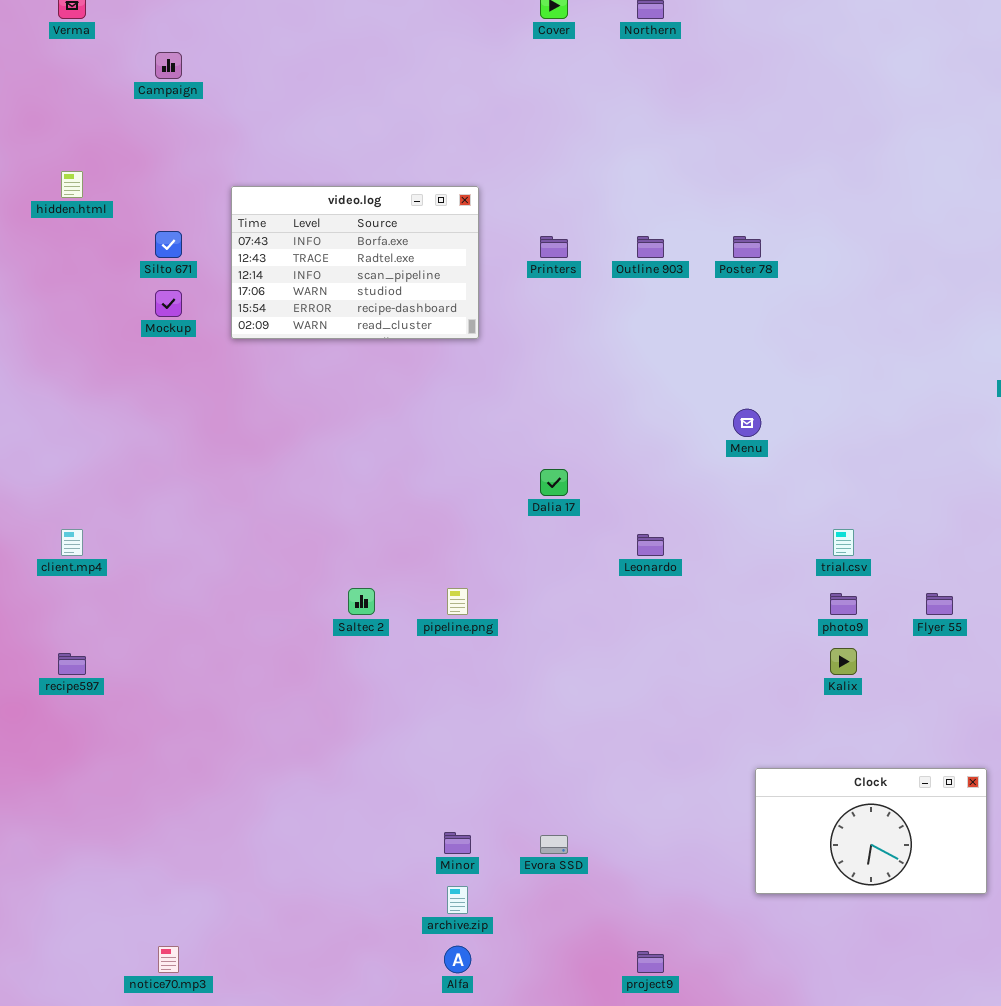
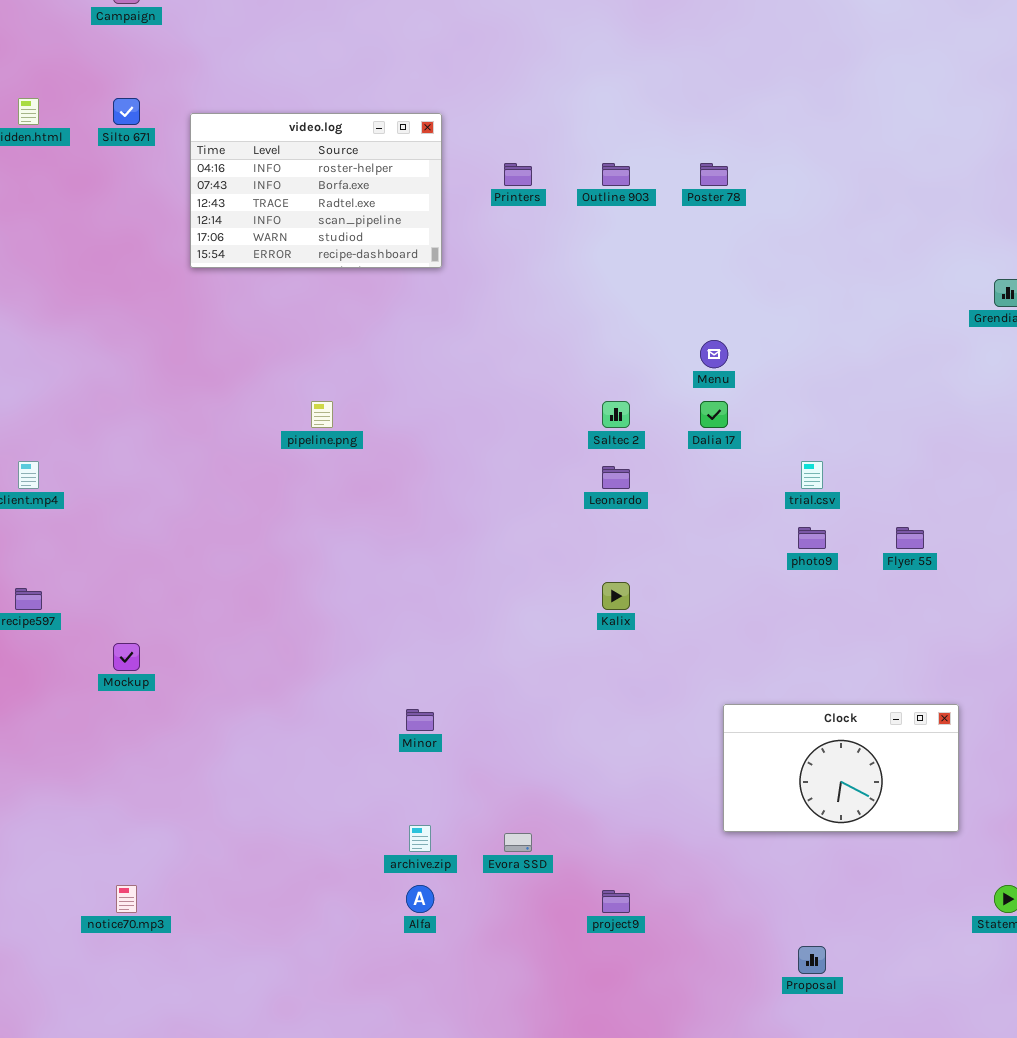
video.log: [231,186,479,339] -> [190,113,442,268], scrolled up 1 row
Silto 671: [155,231,182,258] -> [113,98,140,125], moved
Mockup: [155,290,182,317] -> [113,643,140,671], moved
Dalia 17: [540,469,568,496] -> [700,401,728,428], moved
Saltec 2: [348,588,375,615] -> [602,401,630,428], moved
pipeline.png: [447,588,468,615] -> [311,401,333,428], moved
Kalix: [830,648,857,675] -> [602,582,630,610], moved
Minor: [444,832,471,854] -> [406,709,434,731], moved
Evora SSD: [540,835,568,854] -> [504,833,532,852], moved

